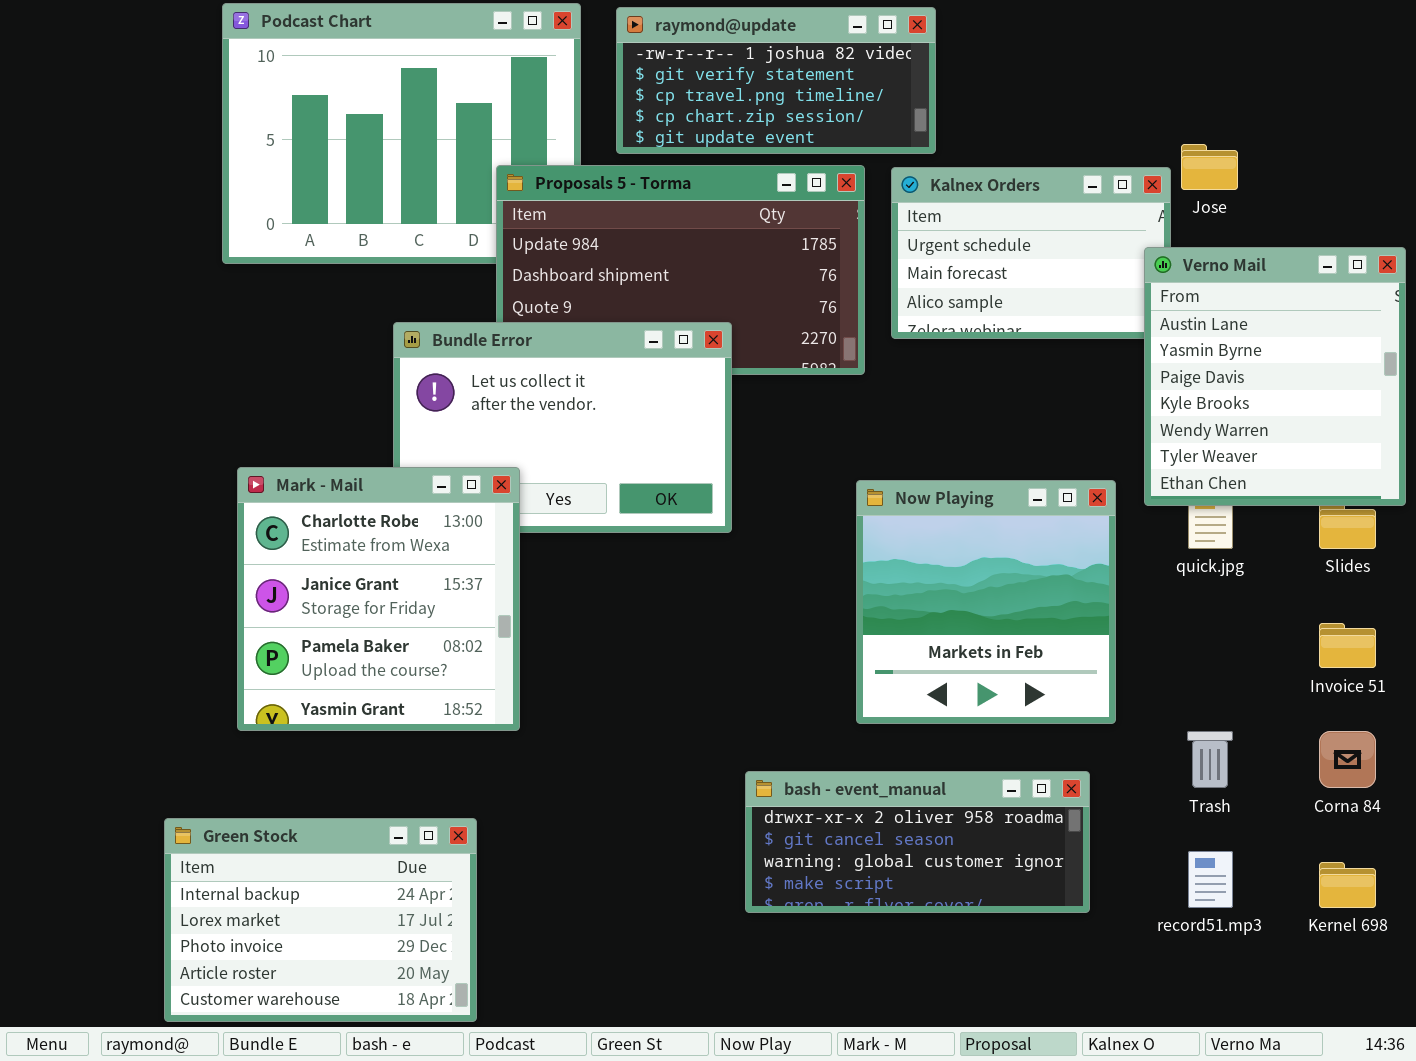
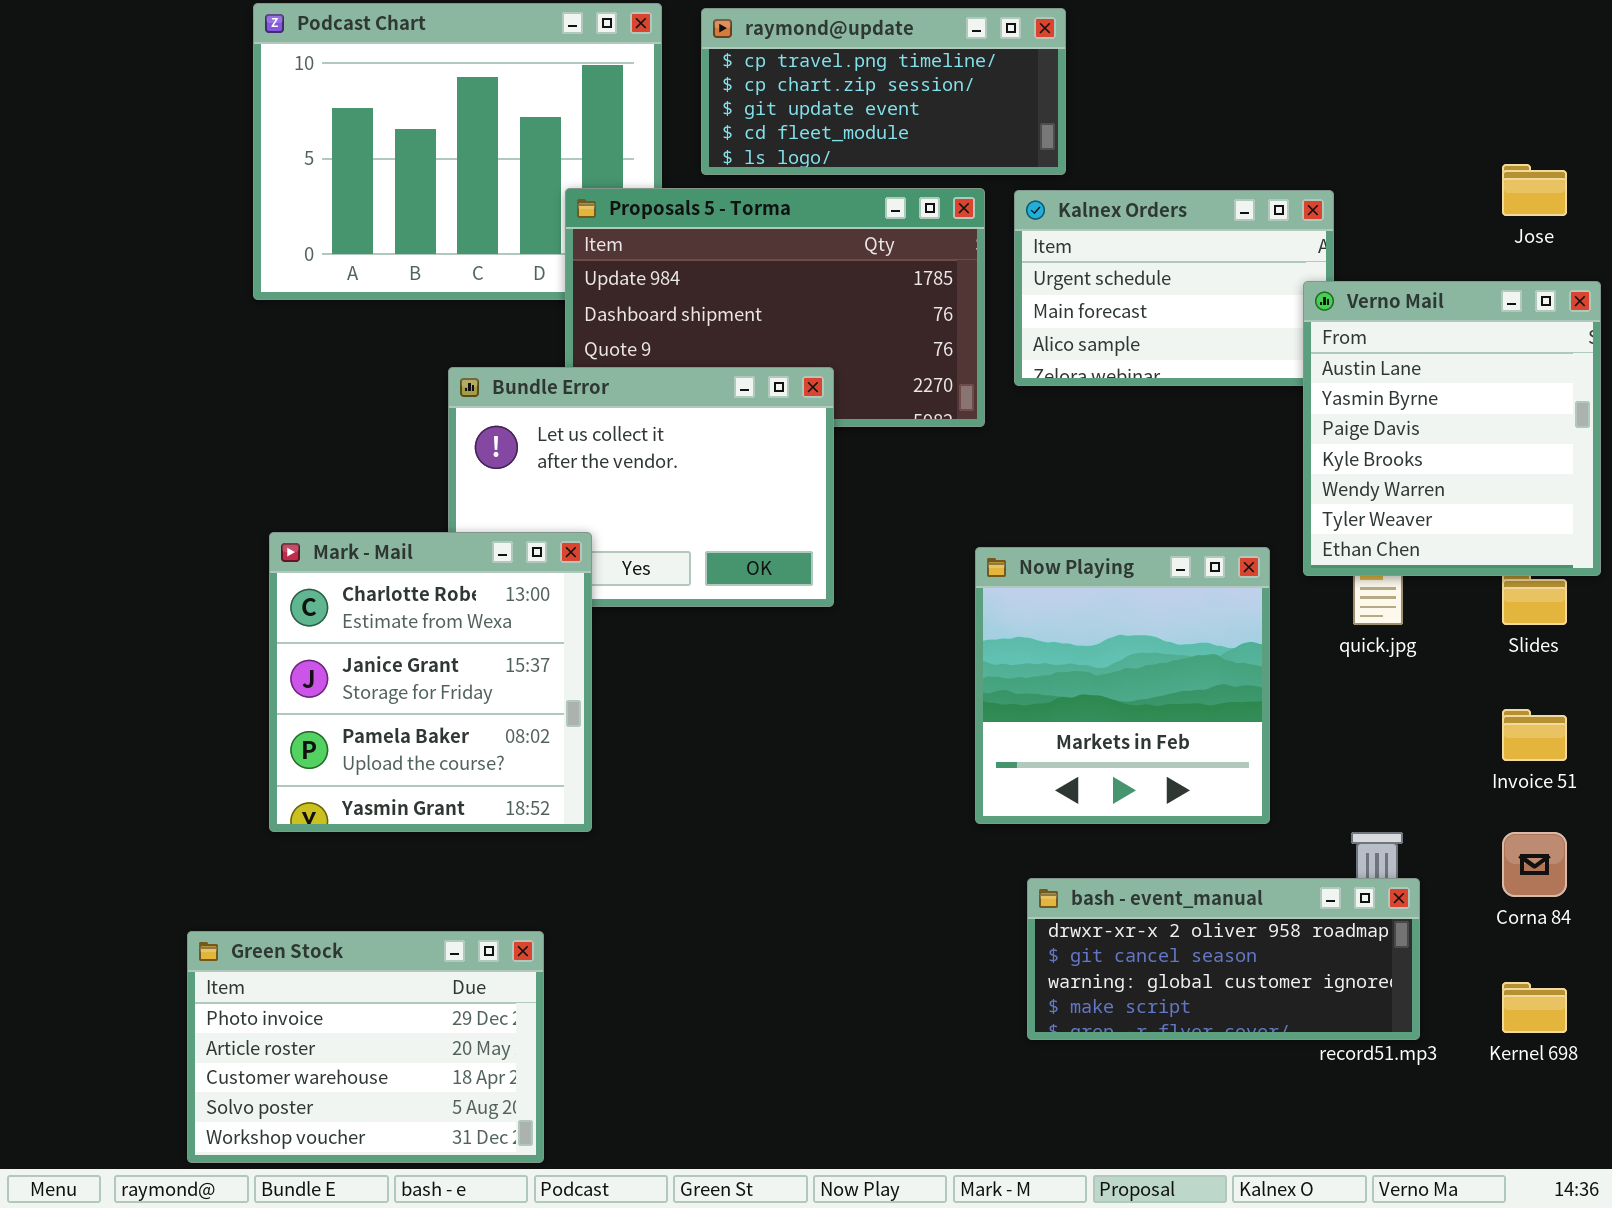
raymond@update: [616,7,936,154] -> [701,8,1066,175], scrolled down 2 rows
Jose: [1181,144,1238,190] -> [1502,164,1567,216], moved
bash - event_manual: [745,771,1090,913] -> [1027,878,1420,1040], moved
Green Stock: [164,818,477,1022] -> [187,931,544,1163], scrolled down 2 rows

